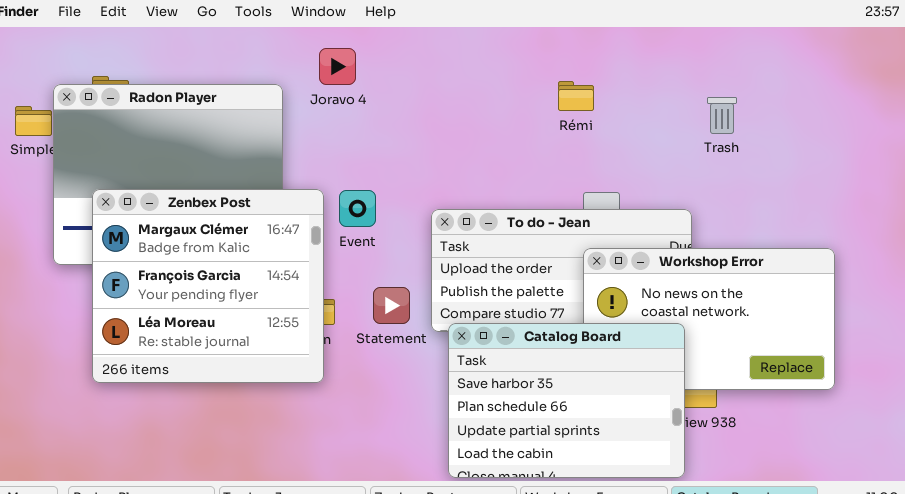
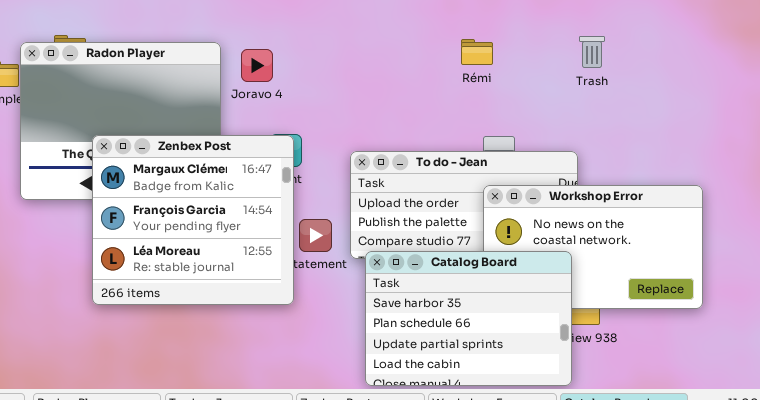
Joravo 4: [319,48,356,85] -> [241,49,273,82], moved
Trash: [707,97,737,134] -> [579,36,605,68], moved
Zenbex Post: [92,189,324,383] -> [92,135,294,305], moved

